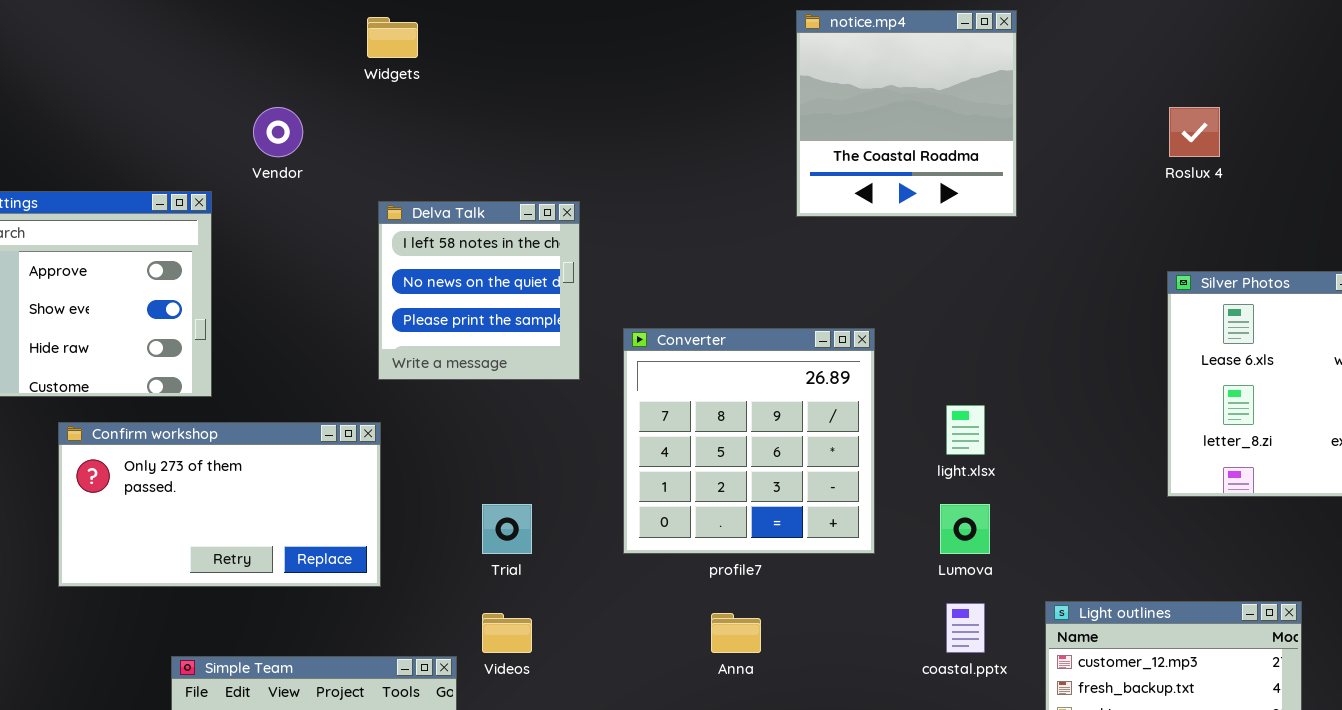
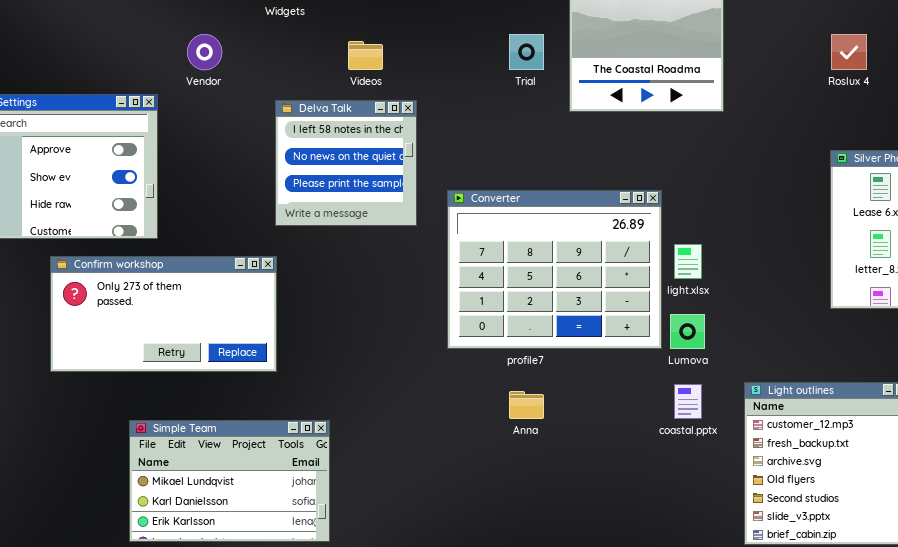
Converter: [623,328,875,554] -> [447,190,662,349], resized
Trial: [482,504,532,554] -> [509,34,544,70], moved
Videos: [482,613,532,653] -> [348,41,383,70], moved

